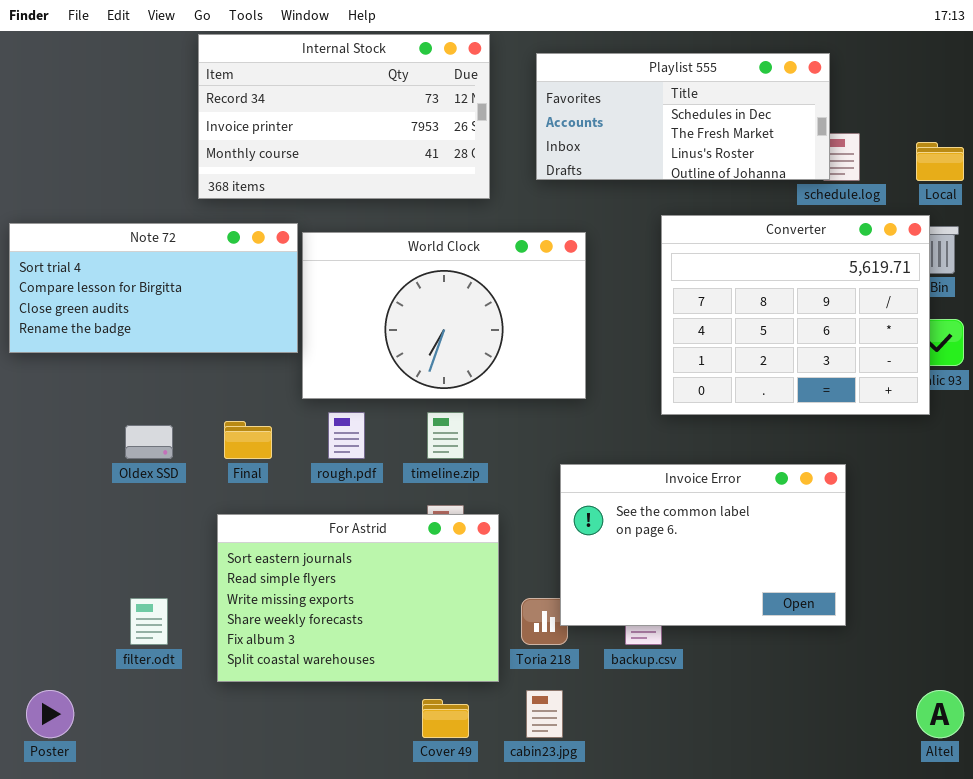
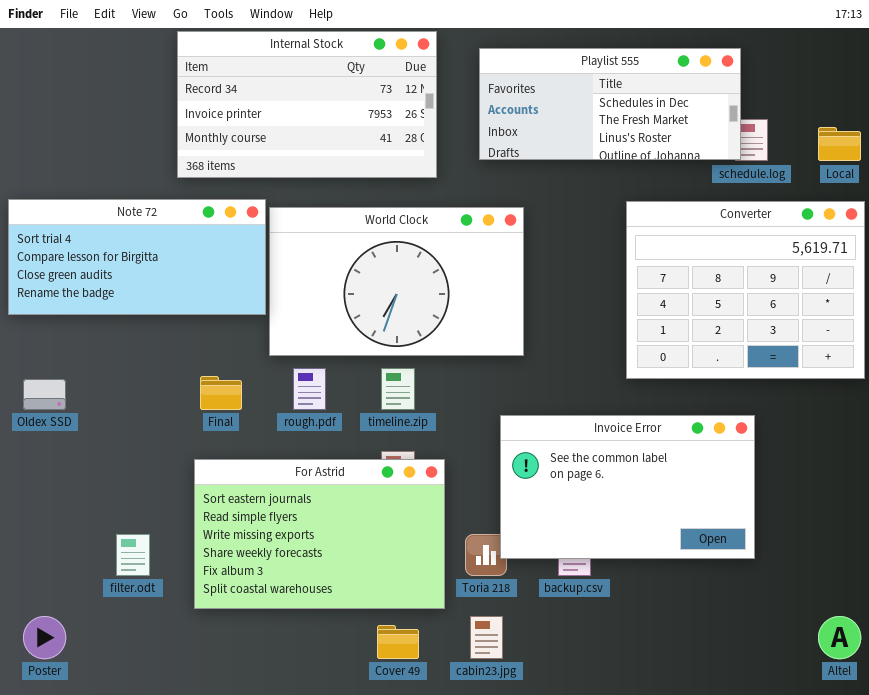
Converter: [661,215,930,415] -> [626,201,865,379], moved
Oldex SSD: [125,425,173,459] -> [23,379,66,410], moved

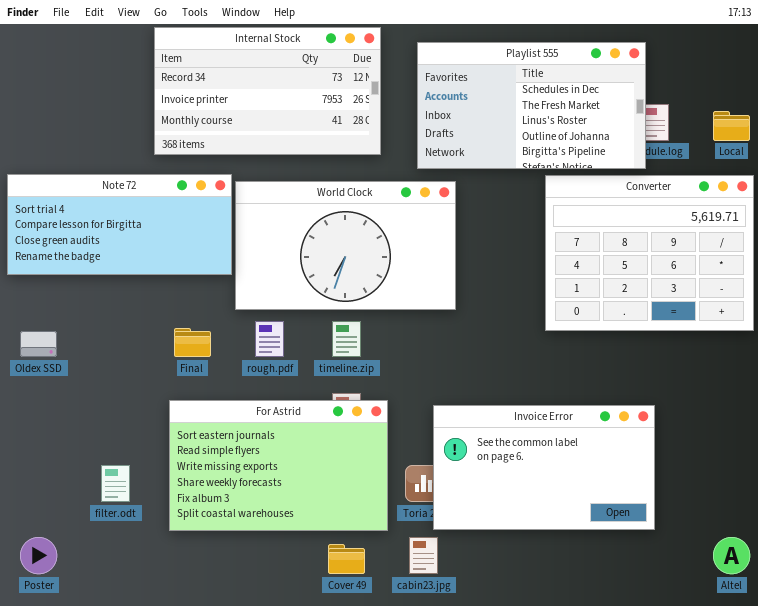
Playlist 555: [479,48,741,160] -> [417,42,646,169], resized
Invoice Error: [500,415,755,559] -> [433,405,655,530], moved

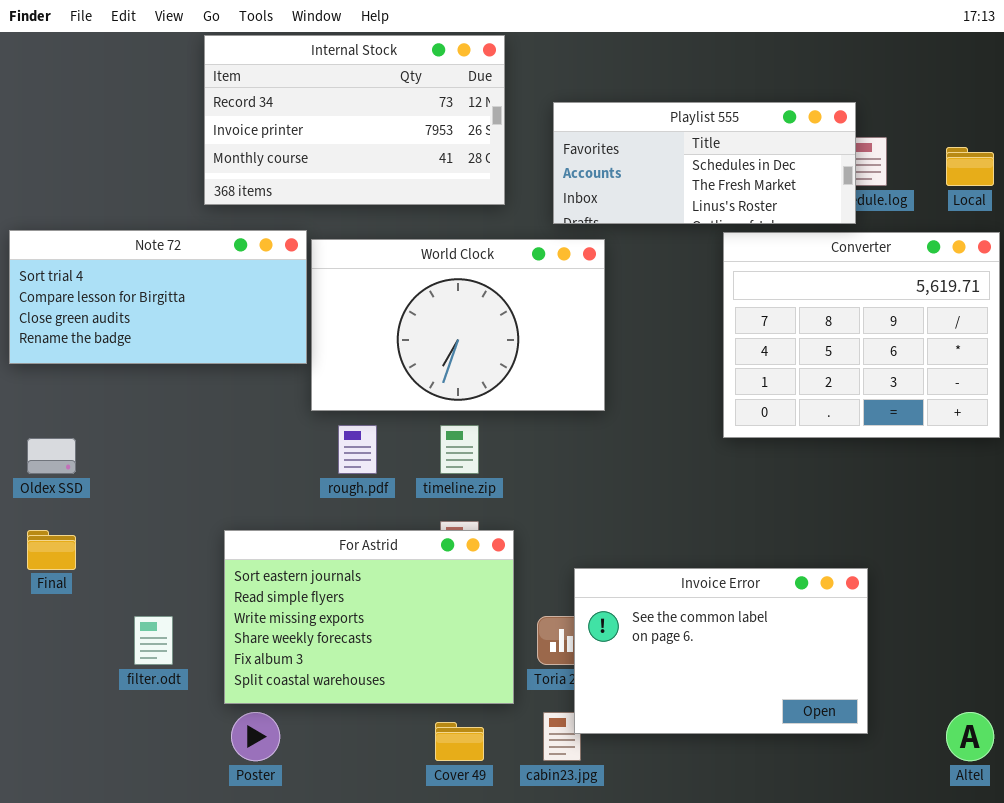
Playlist 555: [417,42,646,169] -> [553,102,856,224], resized
Final: [174,328,211,357] -> [27,530,76,570], moved
Invoice Error: [433,405,655,530] -> [574,568,868,734], moved
Poster: [20,537,57,574] -> [231,712,280,761], moved

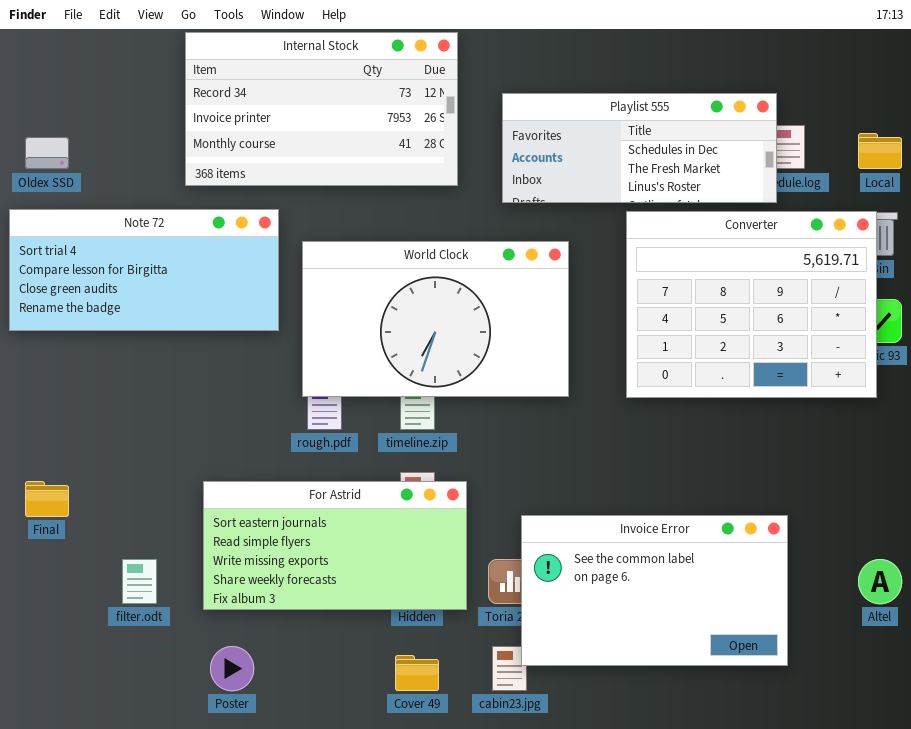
Converter: [723,232,1000,438] -> [626,211,877,398], moved
World Clock: [311,239,605,411] -> [302,241,569,397], moved
Oldex SSD: [27,438,76,474] -> [25,137,69,169], moved
For Astrid: [224,530,514,704] -> [203,481,467,610], resized
Altel: [946,712,994,761] -> [858,559,902,604], moved

